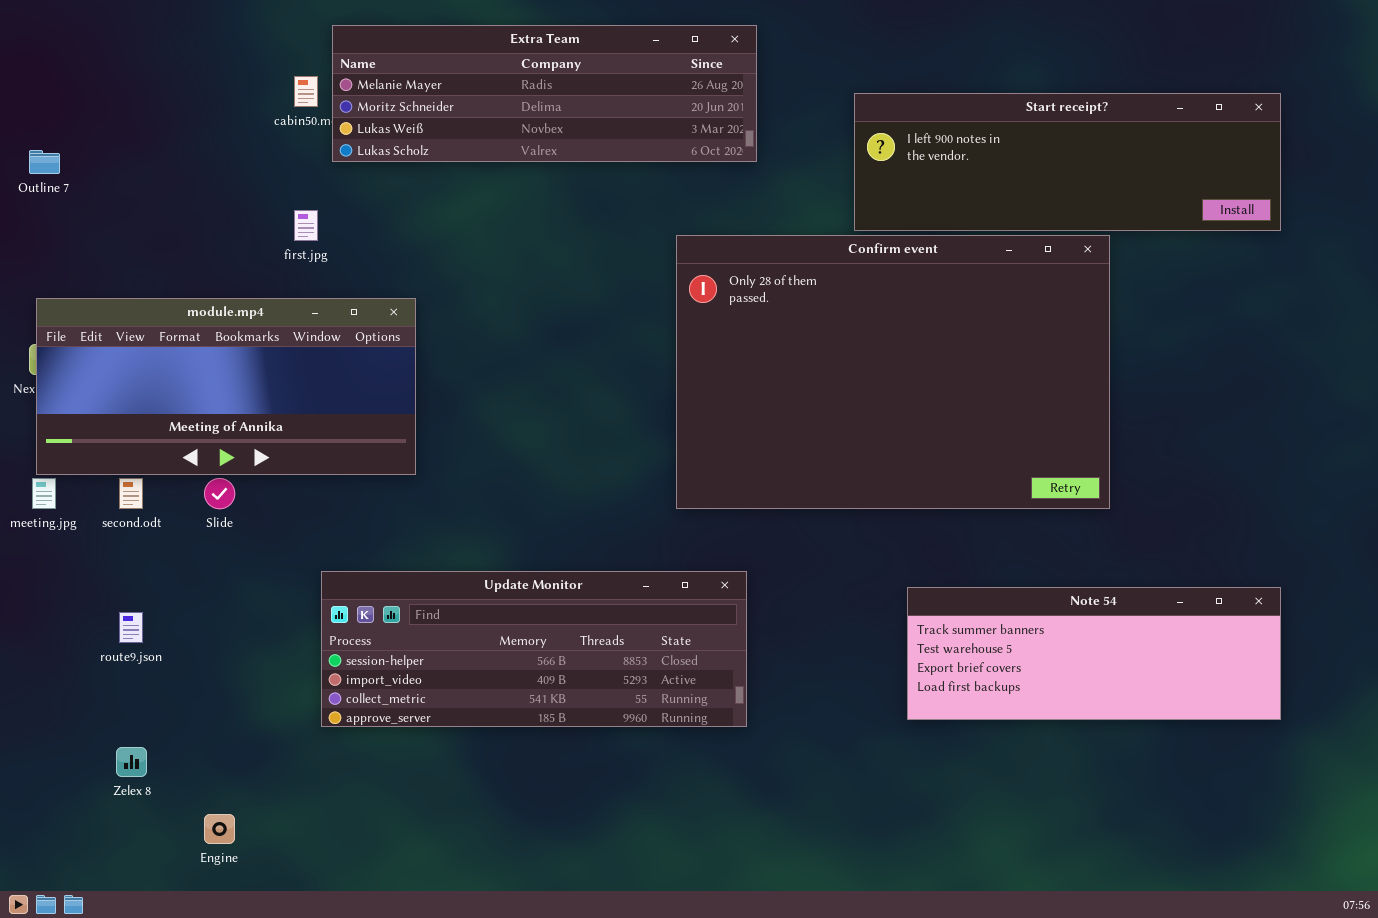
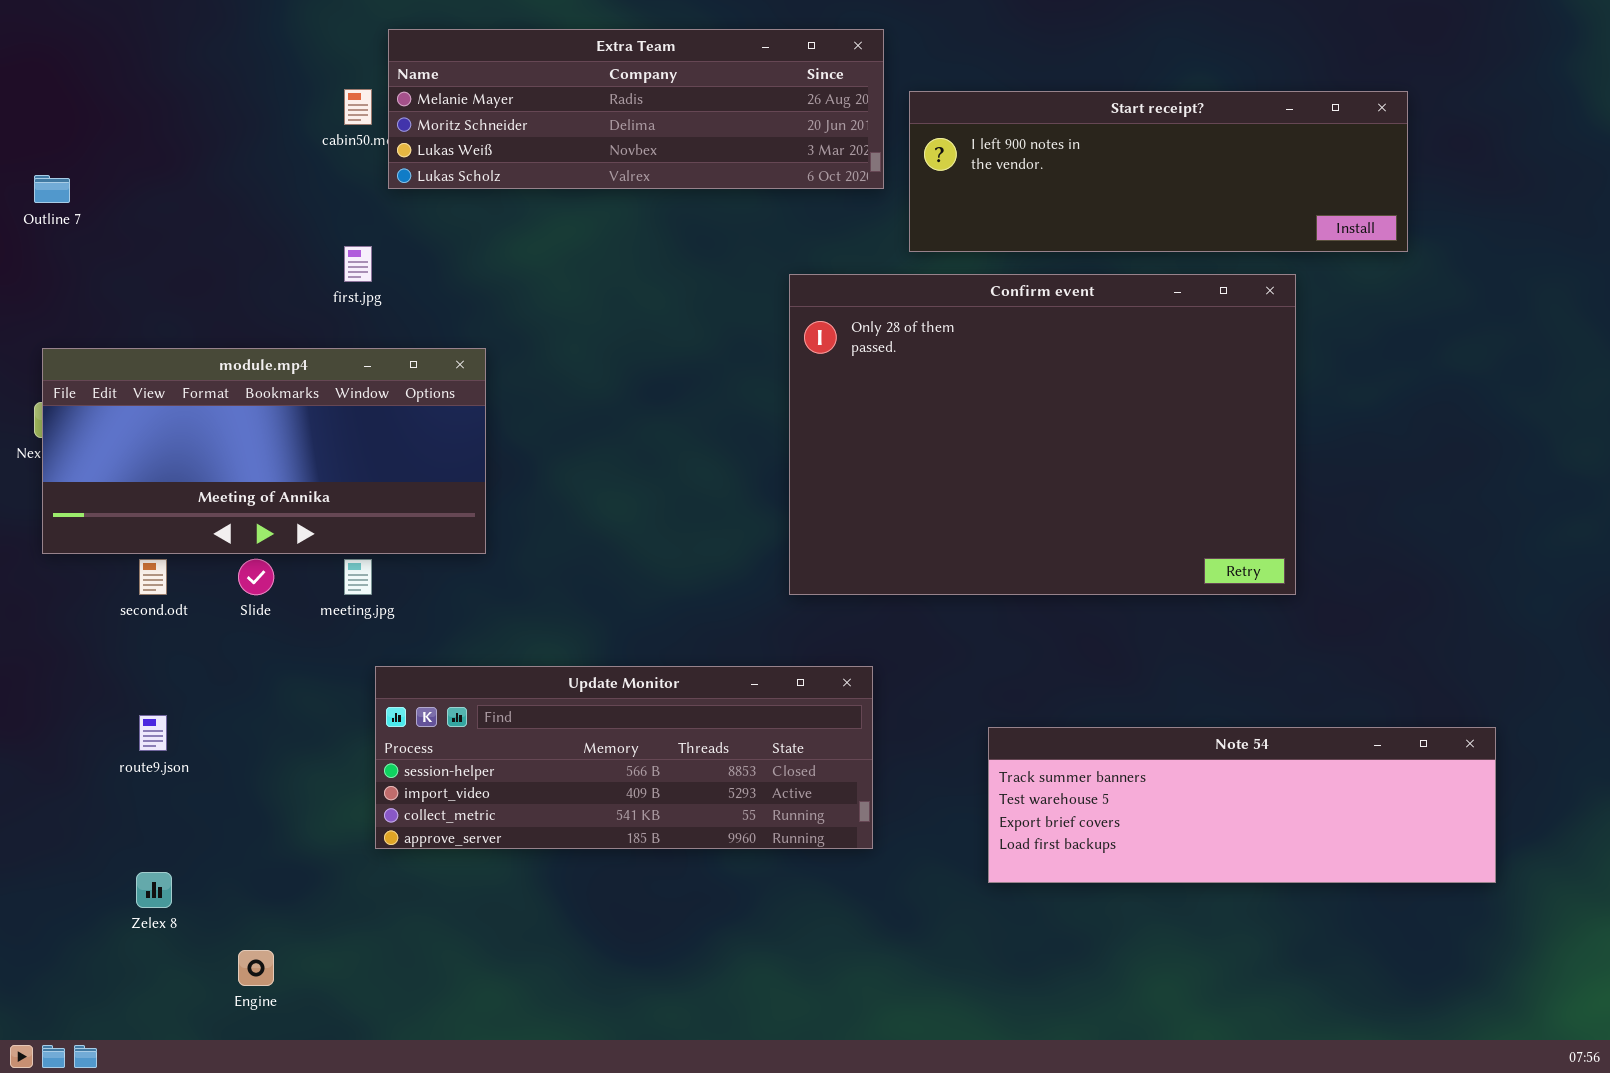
Start receipt?: [854,93,1281,231] -> [909,91,1408,252], moved
meeting.jpg: [32,478,56,509] -> [344,559,372,595], moved
Note 54: [907,587,1281,720] -> [988,727,1496,883], moved, resized

